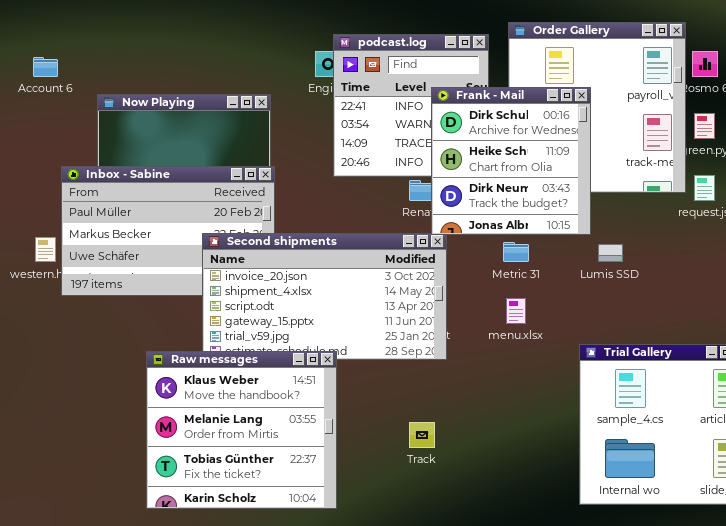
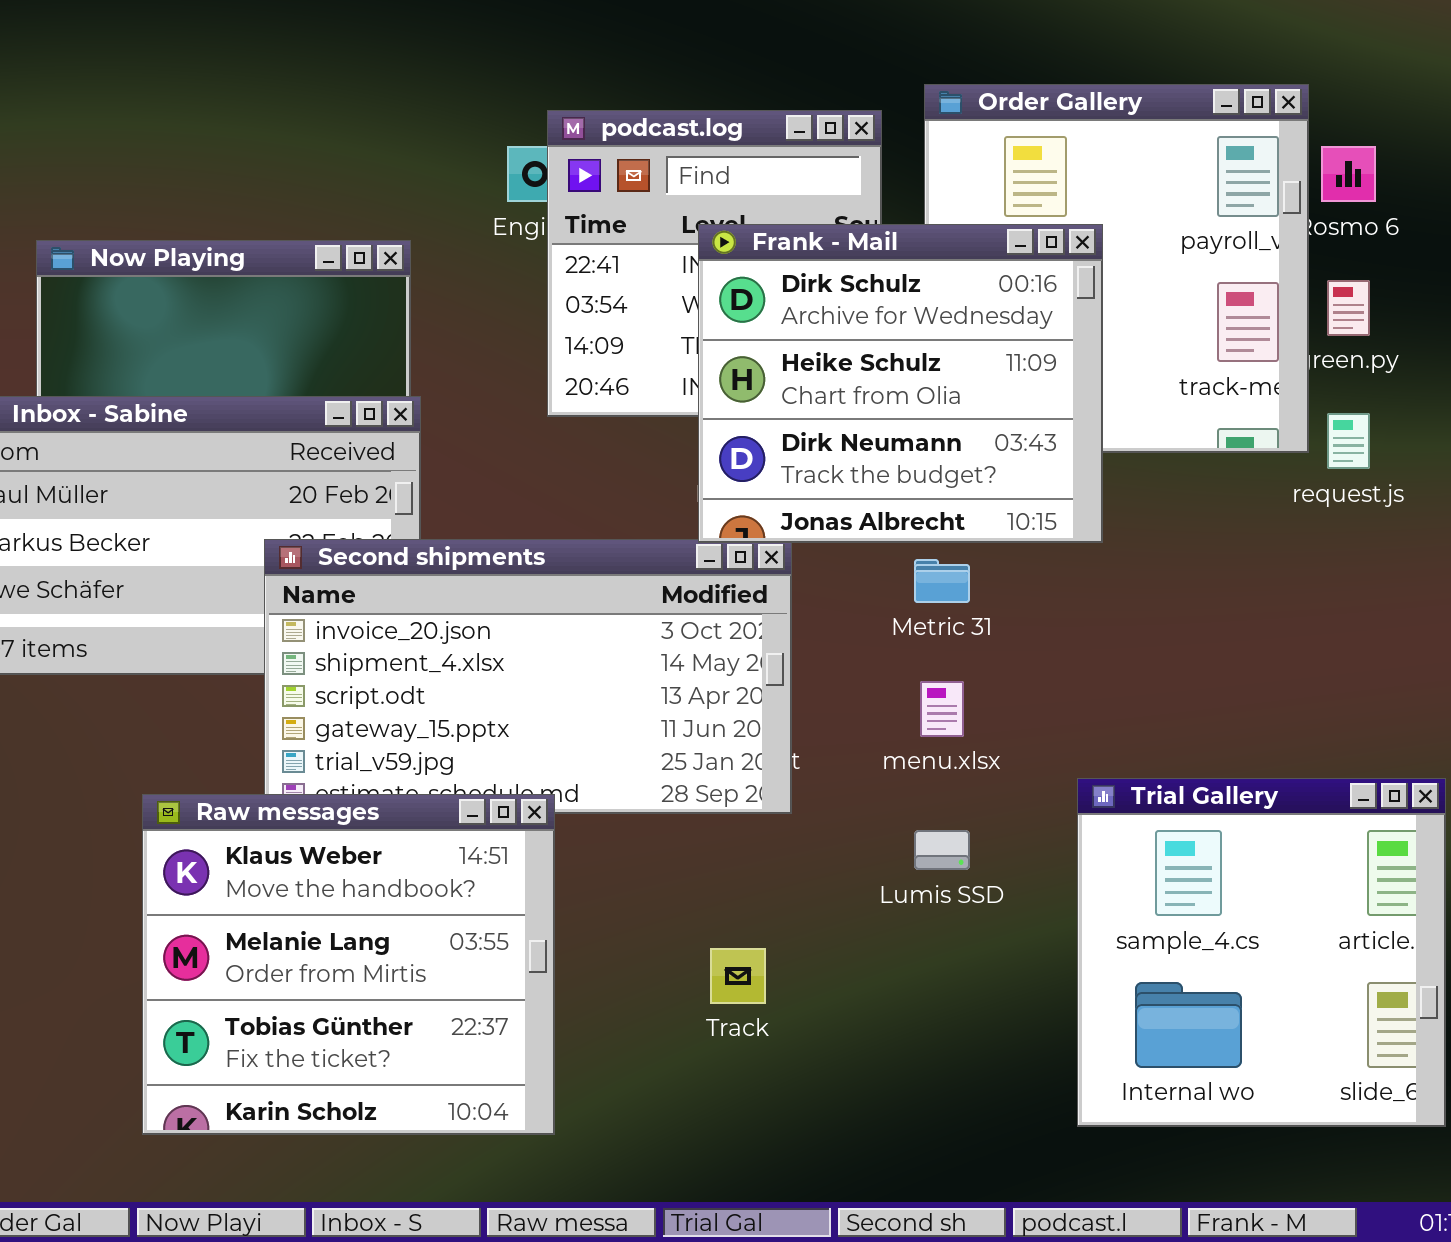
Frank - Mail: [431,87,591,235] -> [698,224,1103,543], resized
Lumis SSD: [598,244,623,262] -> [914,830,970,870], moved

